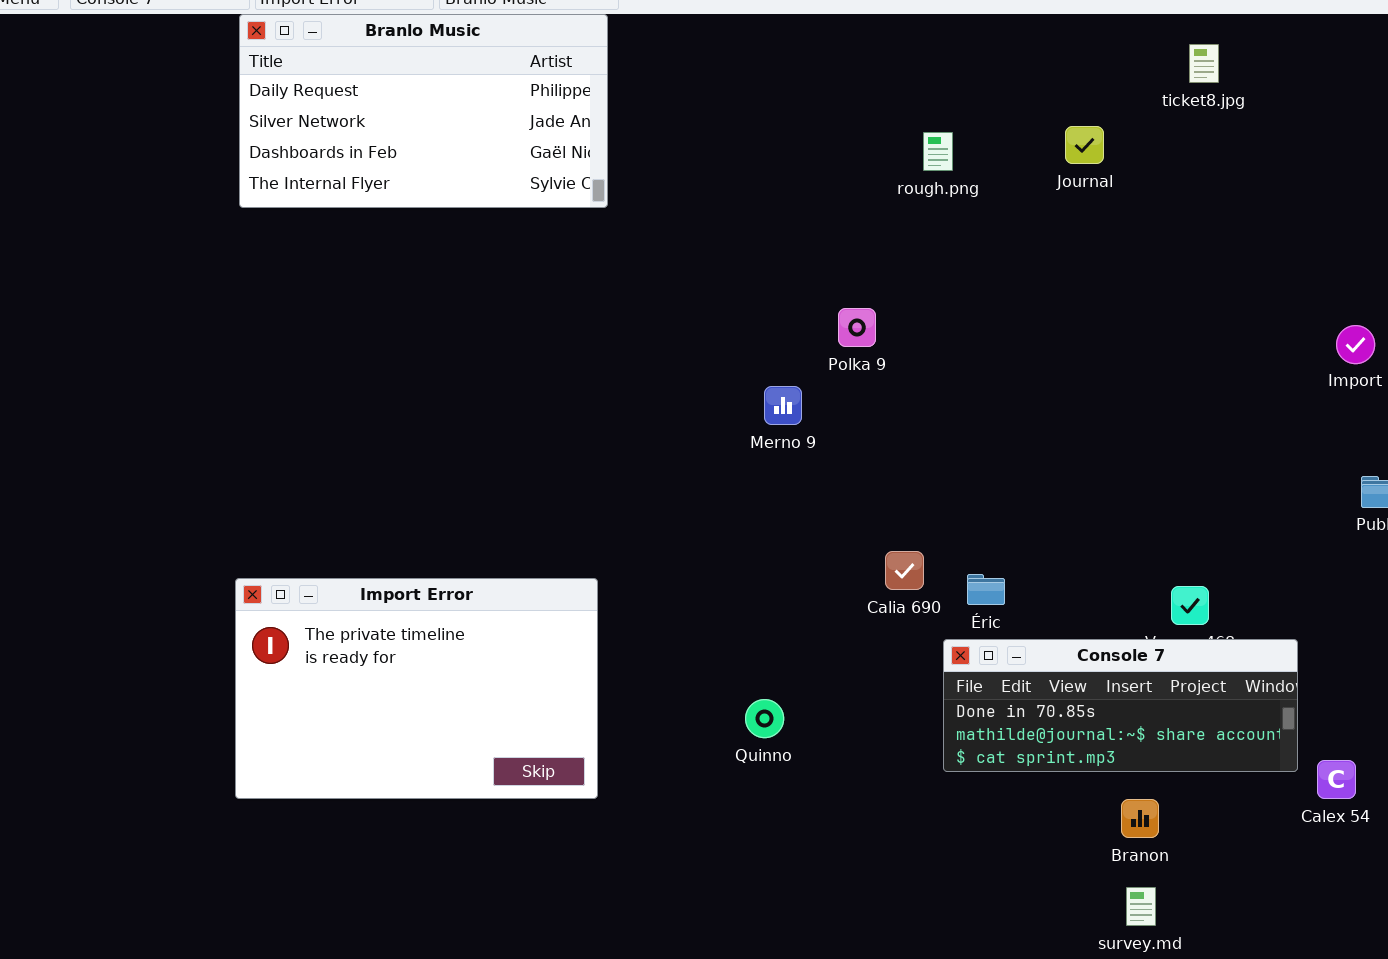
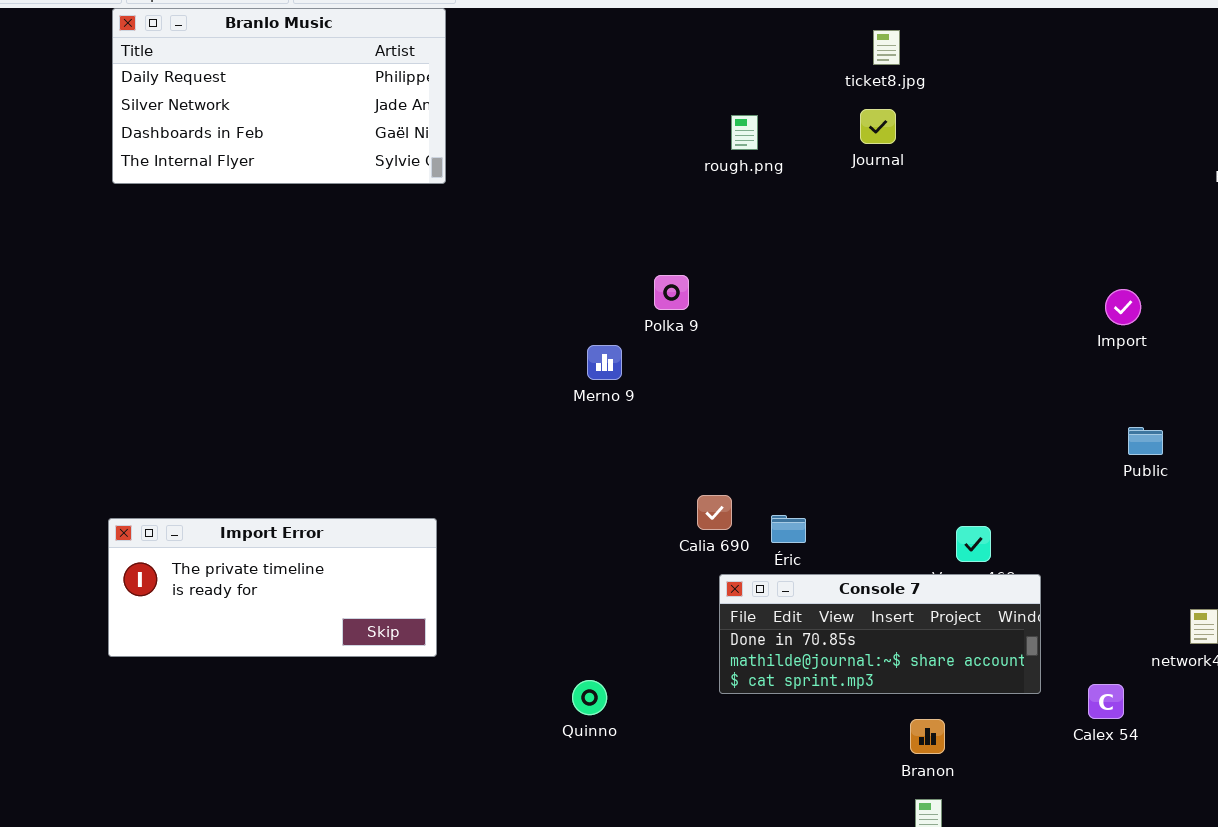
ticket8.jpg: [1189,44,1219,83] -> [873,30,900,65], moved
Import Error: [235,578,598,799] -> [108,518,437,657], resized
Console 7: [943,639,1298,772] -> [719,574,1041,694], moved
Quinno: [745,699,784,738] -> [572,680,607,715], moved

